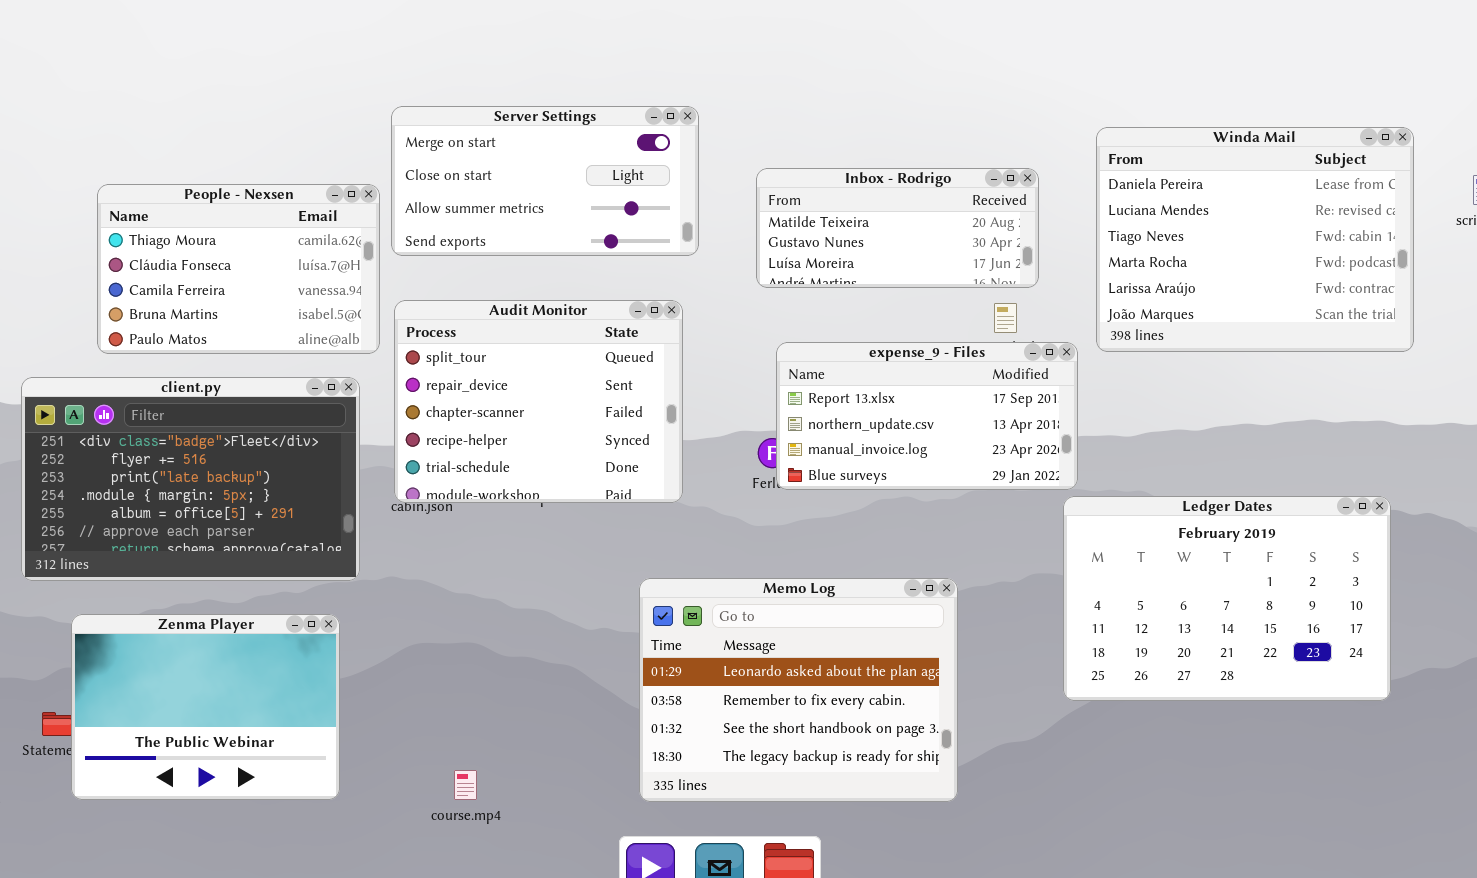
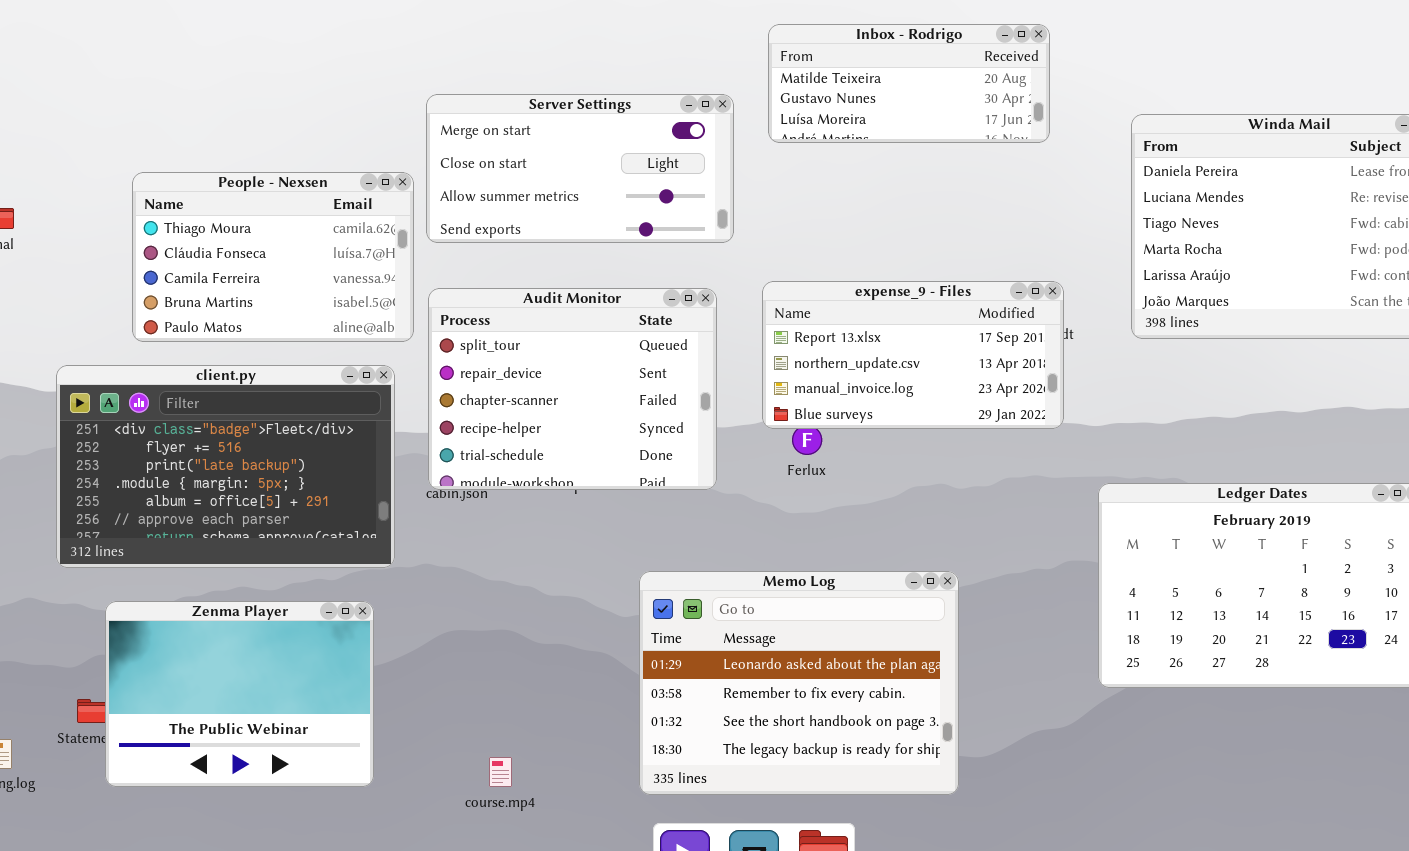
Inbox - Rodrigo: [756,168,1039,288] -> [768,24,1050,143], moved
expense_9 - Files: [776,342,1078,490] -> [762,281,1064,429], moved
Memo Log: [639,578,958,802] -> [639,571,959,795], moved

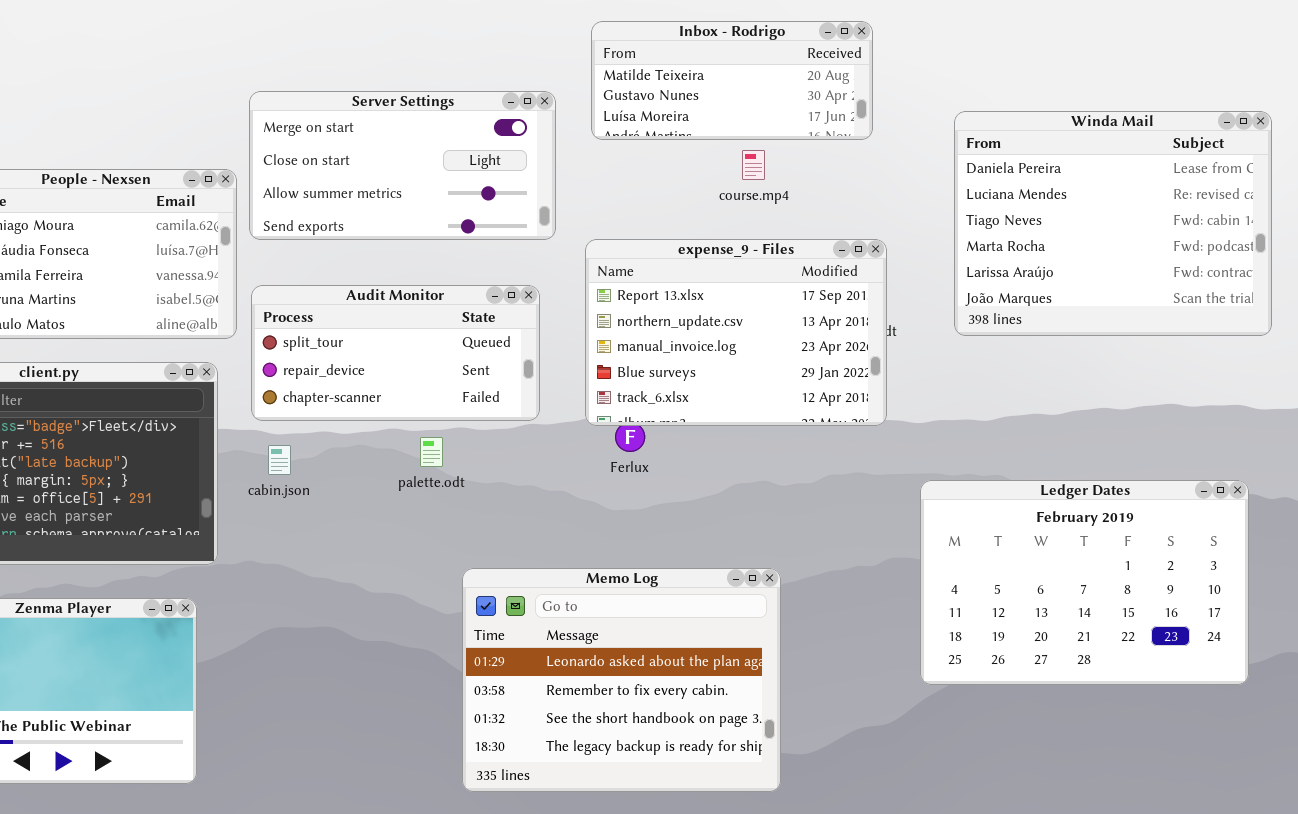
expense_9 - Files: [762,281,1064,429] -> [585,239,887,426], resized
Audit Monitor: [428,288,717,490] -> [251,285,540,421], resized
course.mp4: [489,757,512,787] -> [742,150,765,180], moved

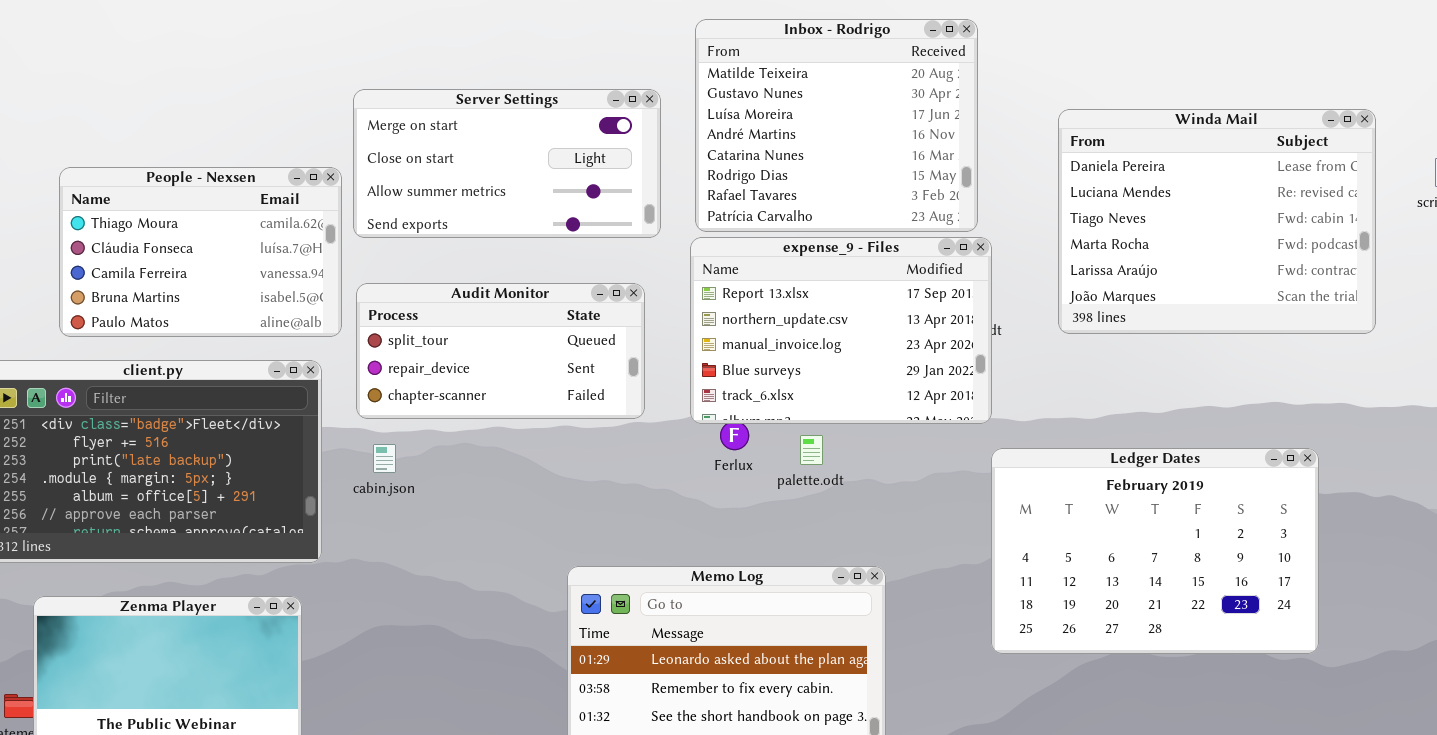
Inbox - Rodrigo: [591,21,873,140] -> [695,19,978,232], resized
palette.odt: [420,437,443,467] -> [800,435,823,465], moved
Ledger Dates: [920,480,1249,685] -> [991,448,1319,654], moved

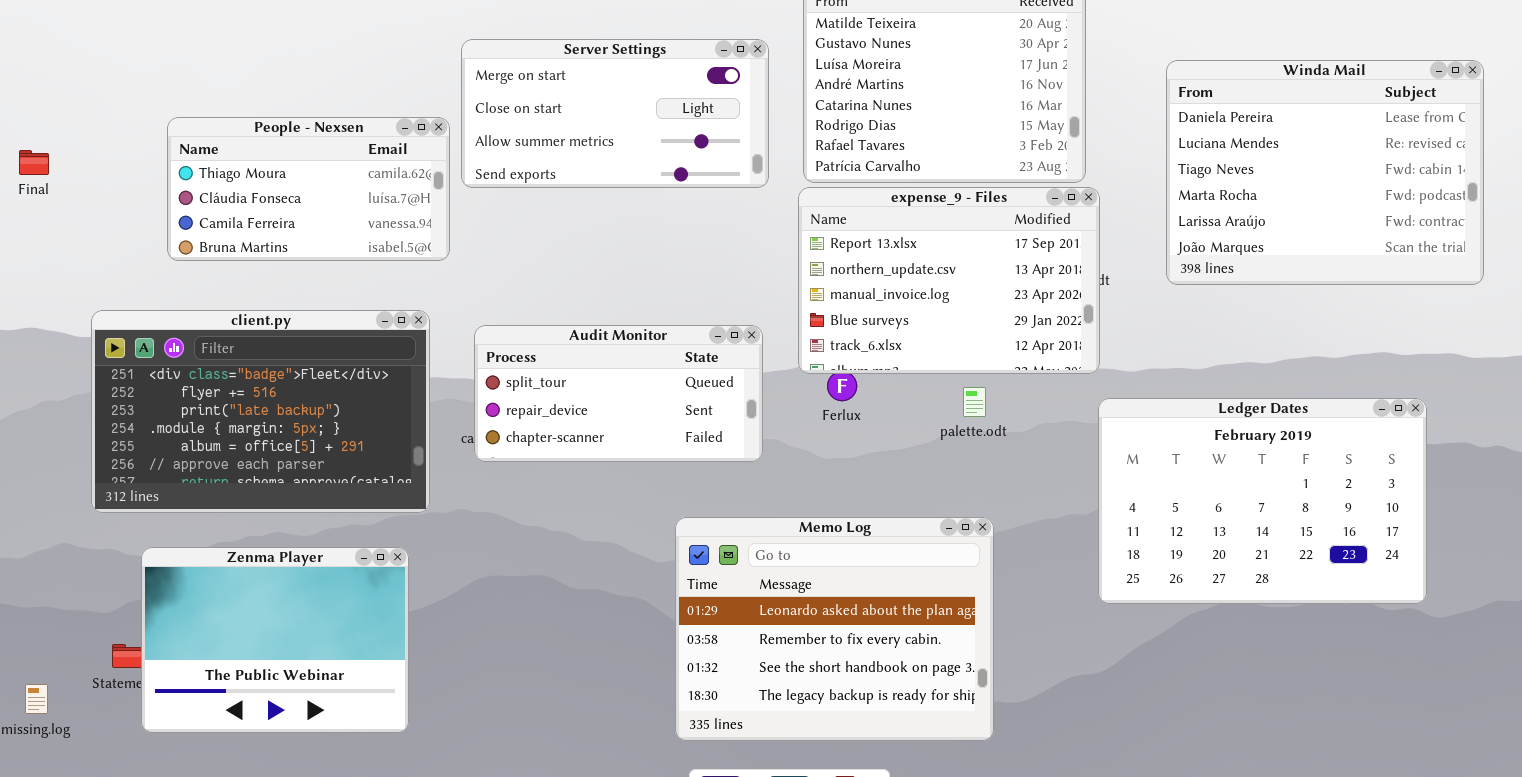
People - Nexsen: [59,167,342,337] -> [167,117,450,261], resized
Audit Monitor: [356,283,645,419] -> [474,325,763,462], moved
palette.odt: [800,435,823,465] -> [963,387,986,417], moved

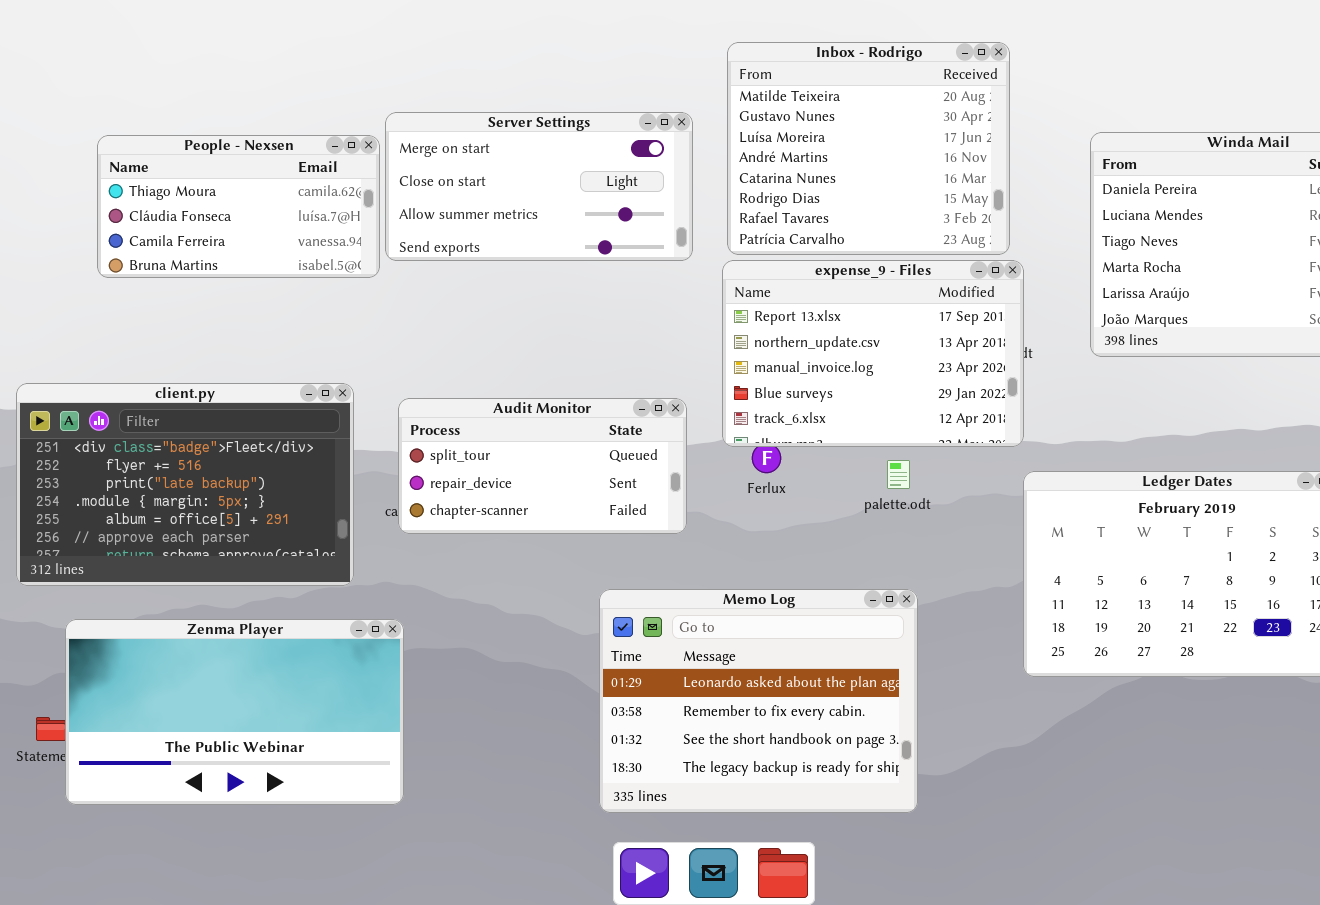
People - Nexsen: [167,117,450,261] -> [97,135,380,278], moved
Zenma Player: [141,547,409,733] -> [65,619,404,805], resized

